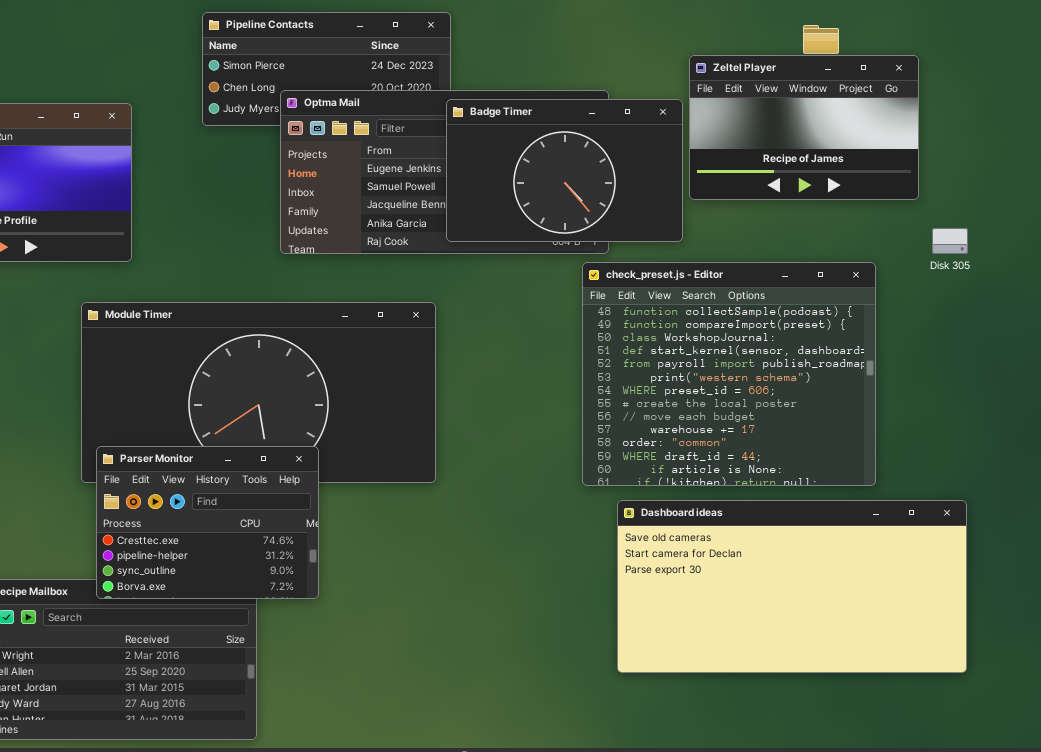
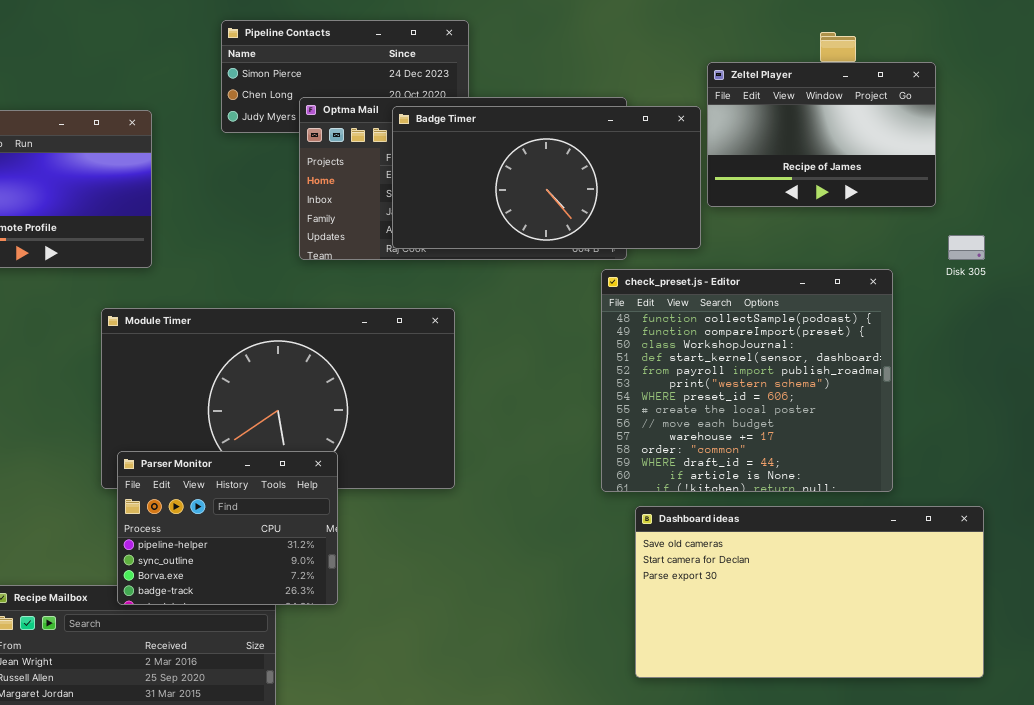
Badge Timer: [446,99,683,242] -> [392,106,701,249], resized
Parser Monitor: [96,446,319,599] -> [117,451,338,605], scrolled down 1 row

